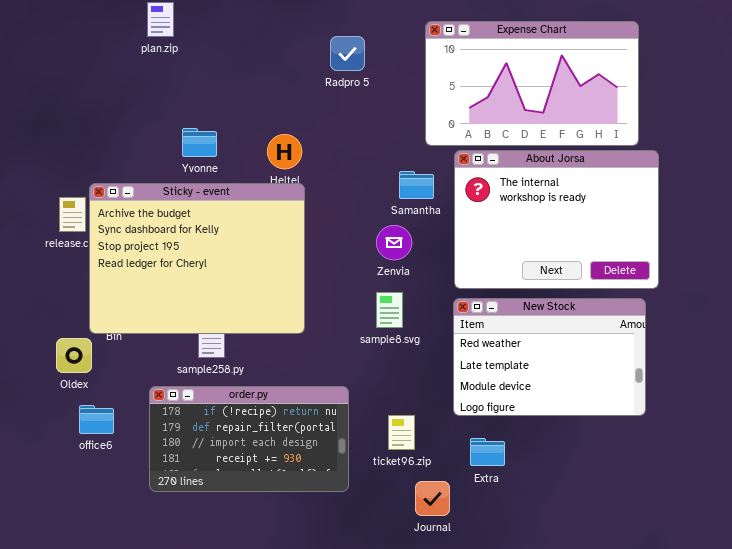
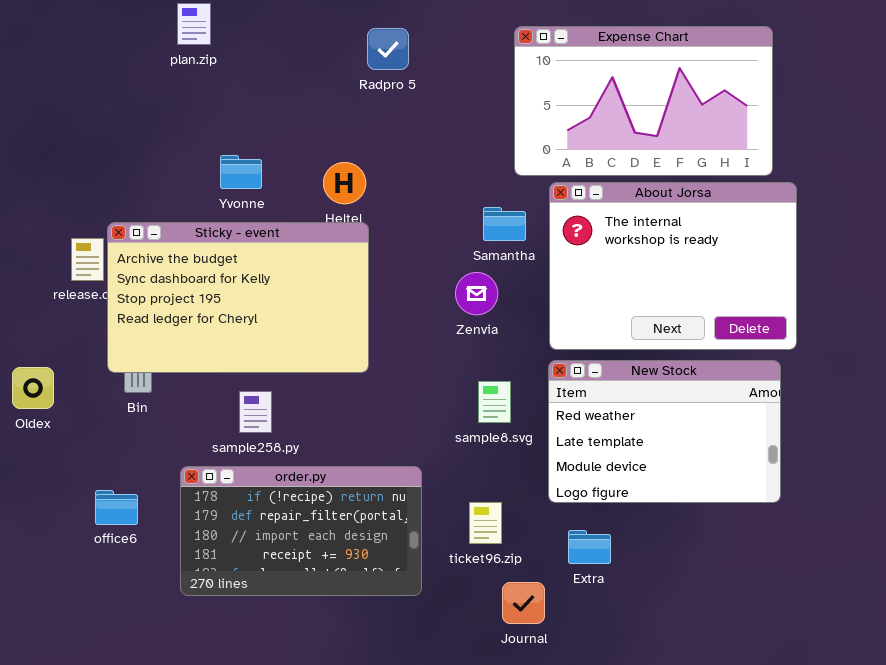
Radpro 5: [330,36,365,71] -> [367,28,409,70], moved
Sticky - event: [89,183,305,334] -> [107,222,369,373], resized
sample8.svg: [376,292,403,328] -> [478,381,511,423], moved
Oldex: [56,338,92,373] -> [12,367,54,409], moved

